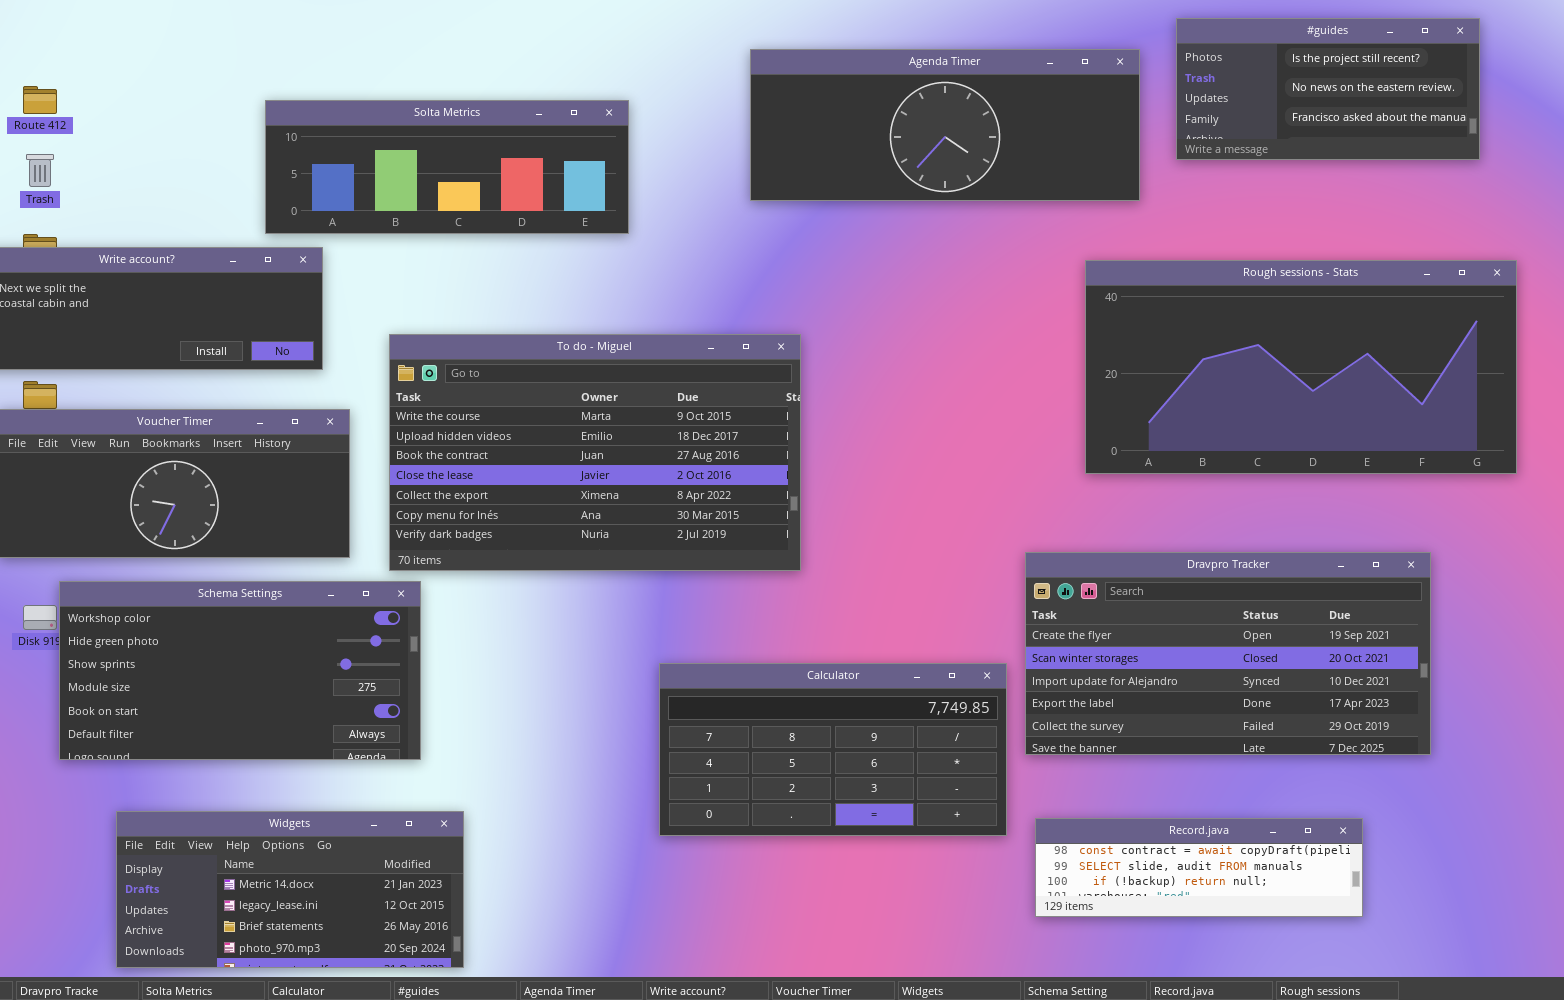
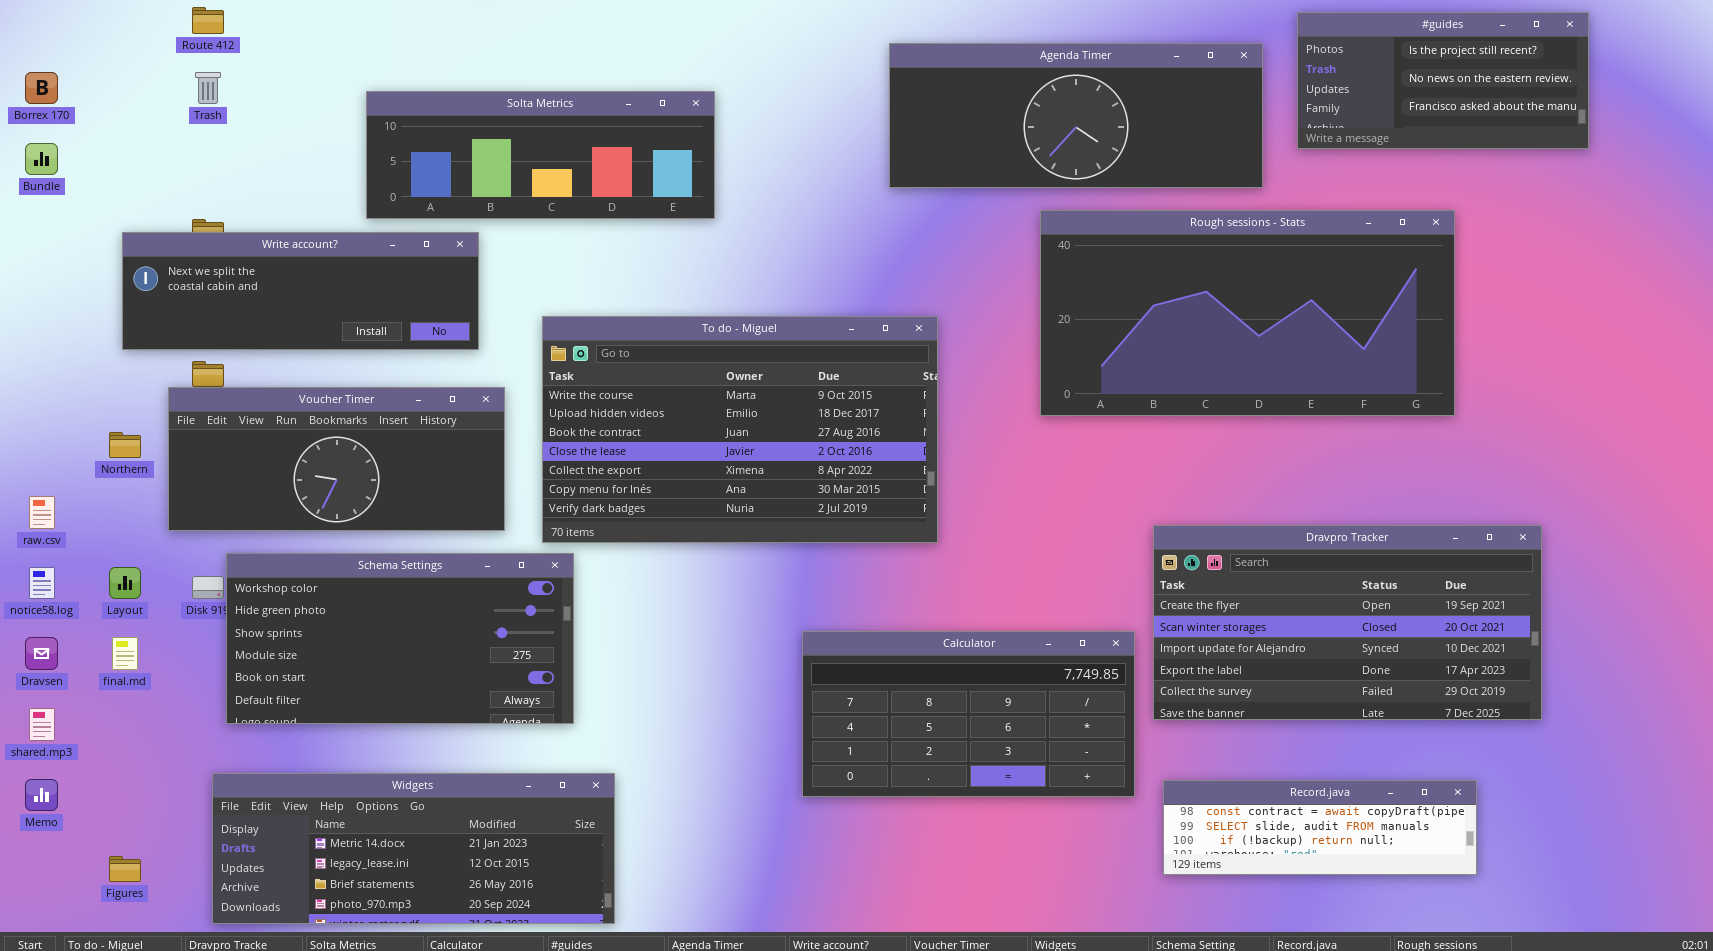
Route 412: [23,86,57,114] -> [192,7,224,34], moved
Solta Metrics: [265,100,629,234] -> [366,91,715,219], moved
Trash: [26,154,54,187] -> [195,72,221,104], moved
Rough sessions - Stats: [1085,260,1517,474] -> [1040,210,1455,416], moved
Widgets: [116,811,464,968] -> [212,773,615,924], resized

